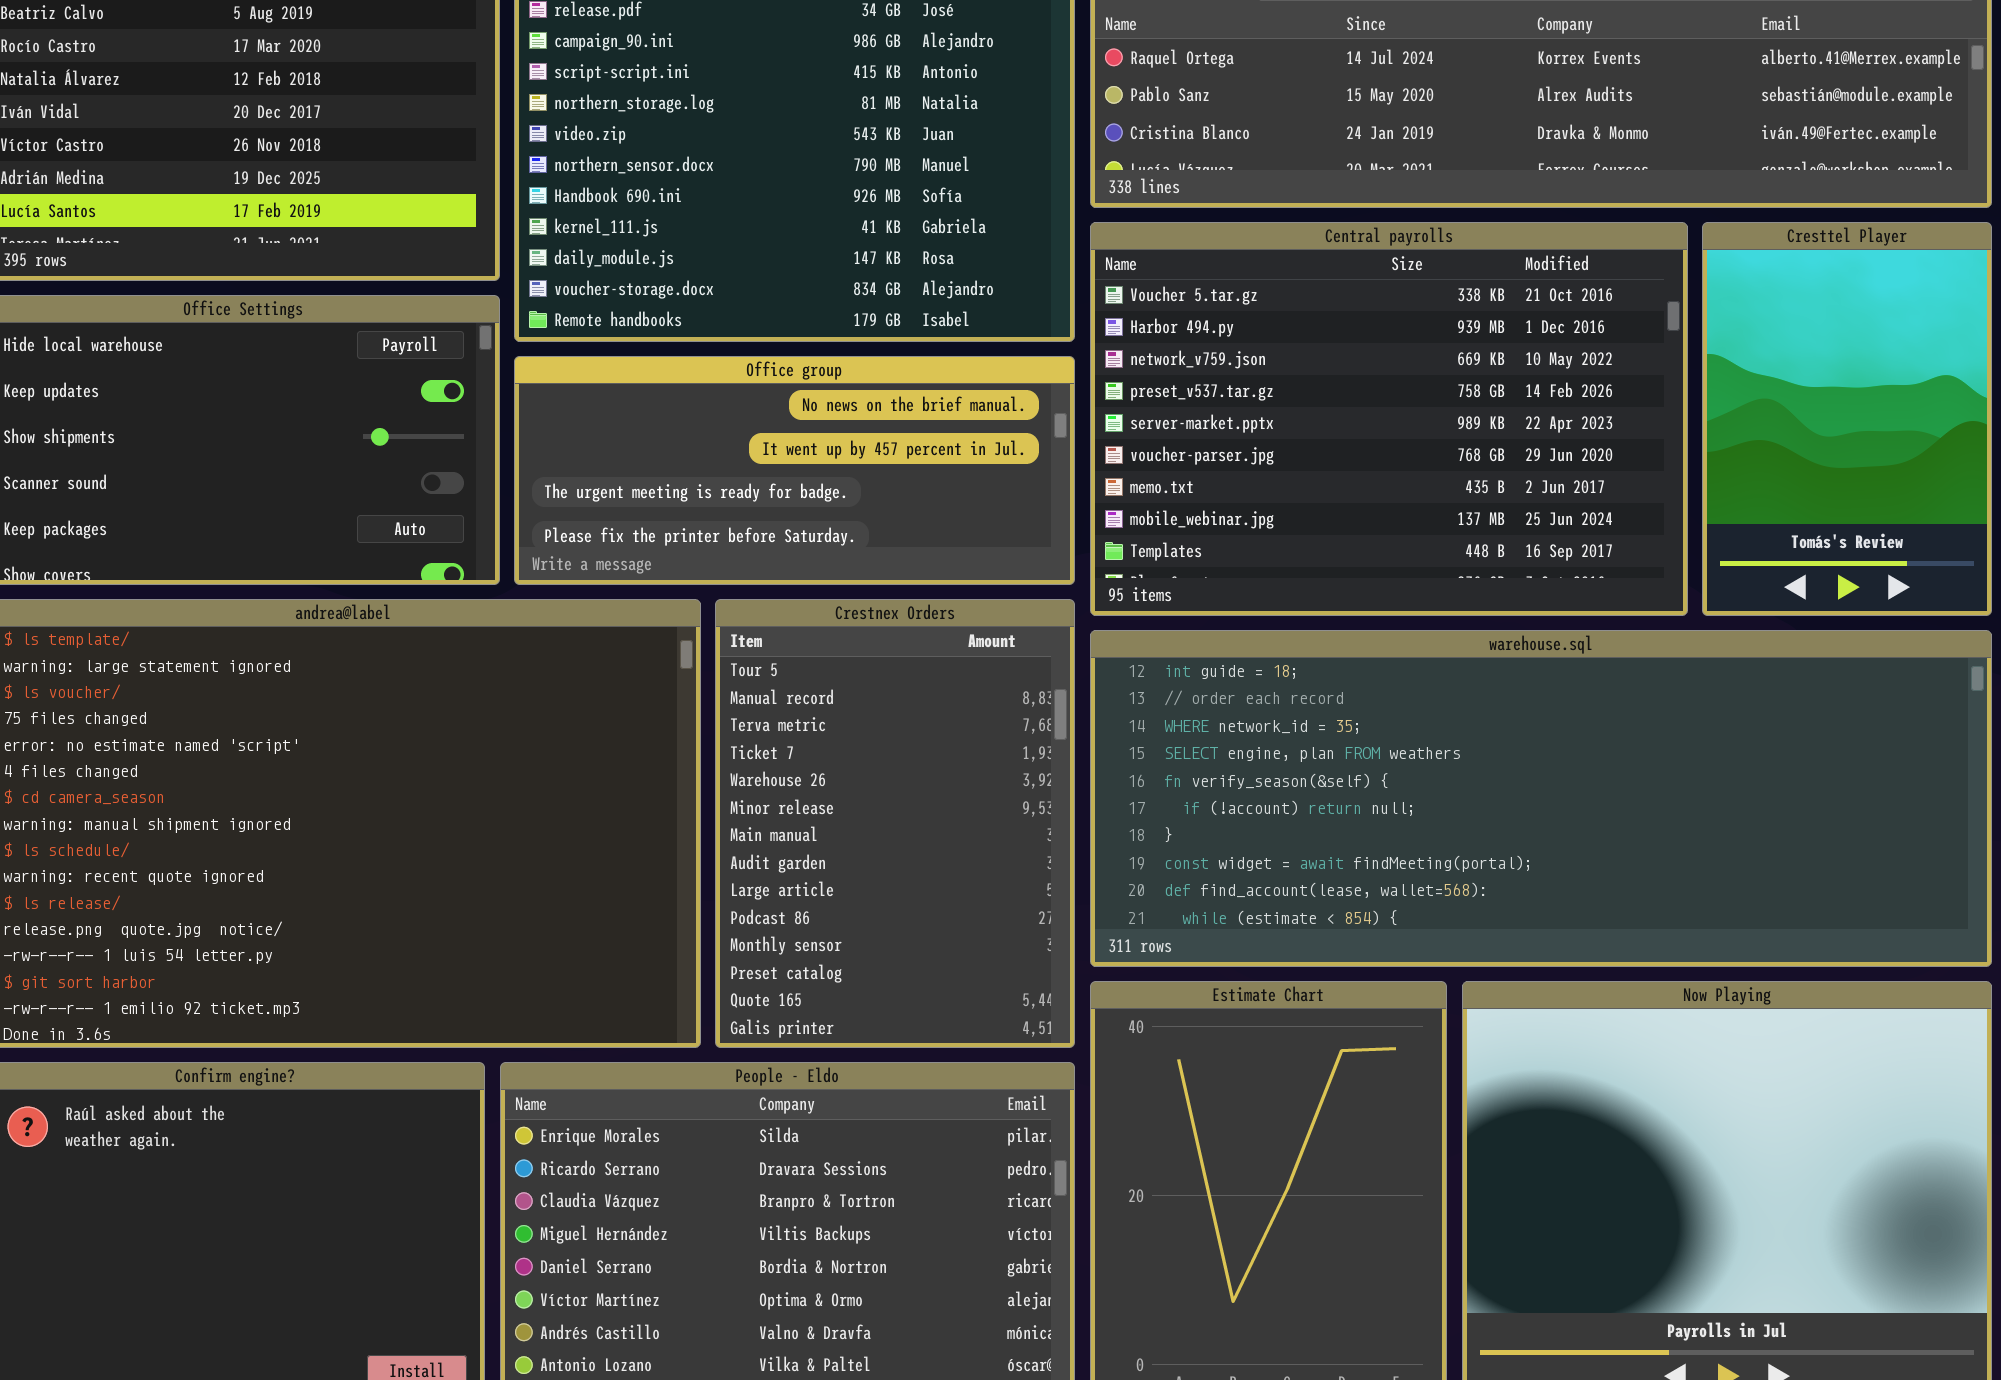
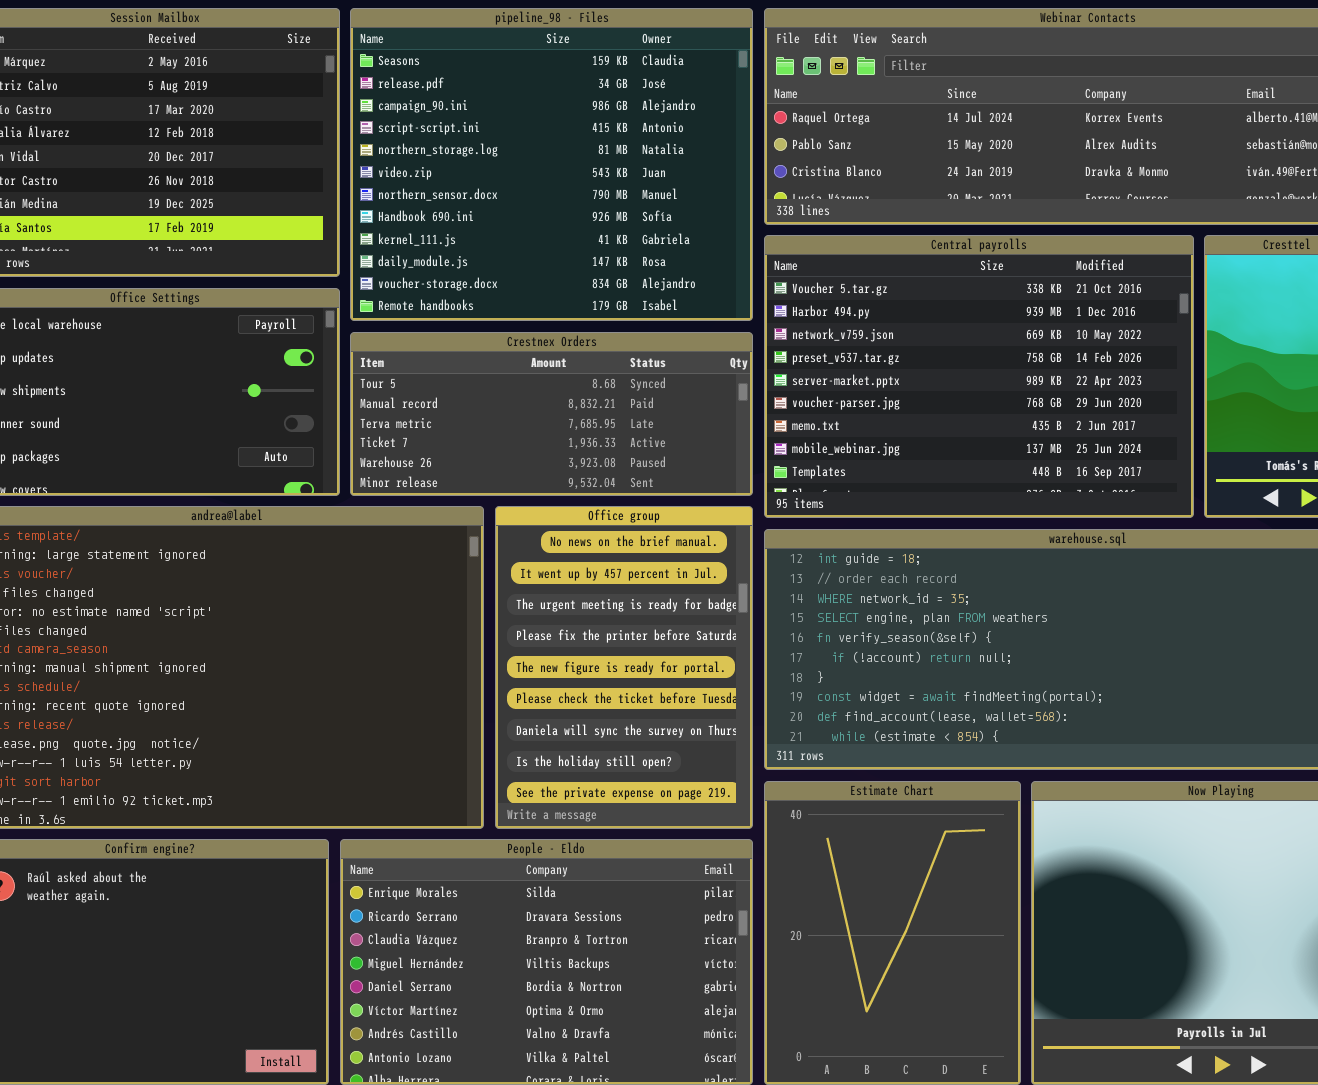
Office group: [514,356,1075,585] -> [495,506,753,829], moved, resized
Crestnex Orders: [715,599,1075,1048] -> [350,332,753,496], moved, resized

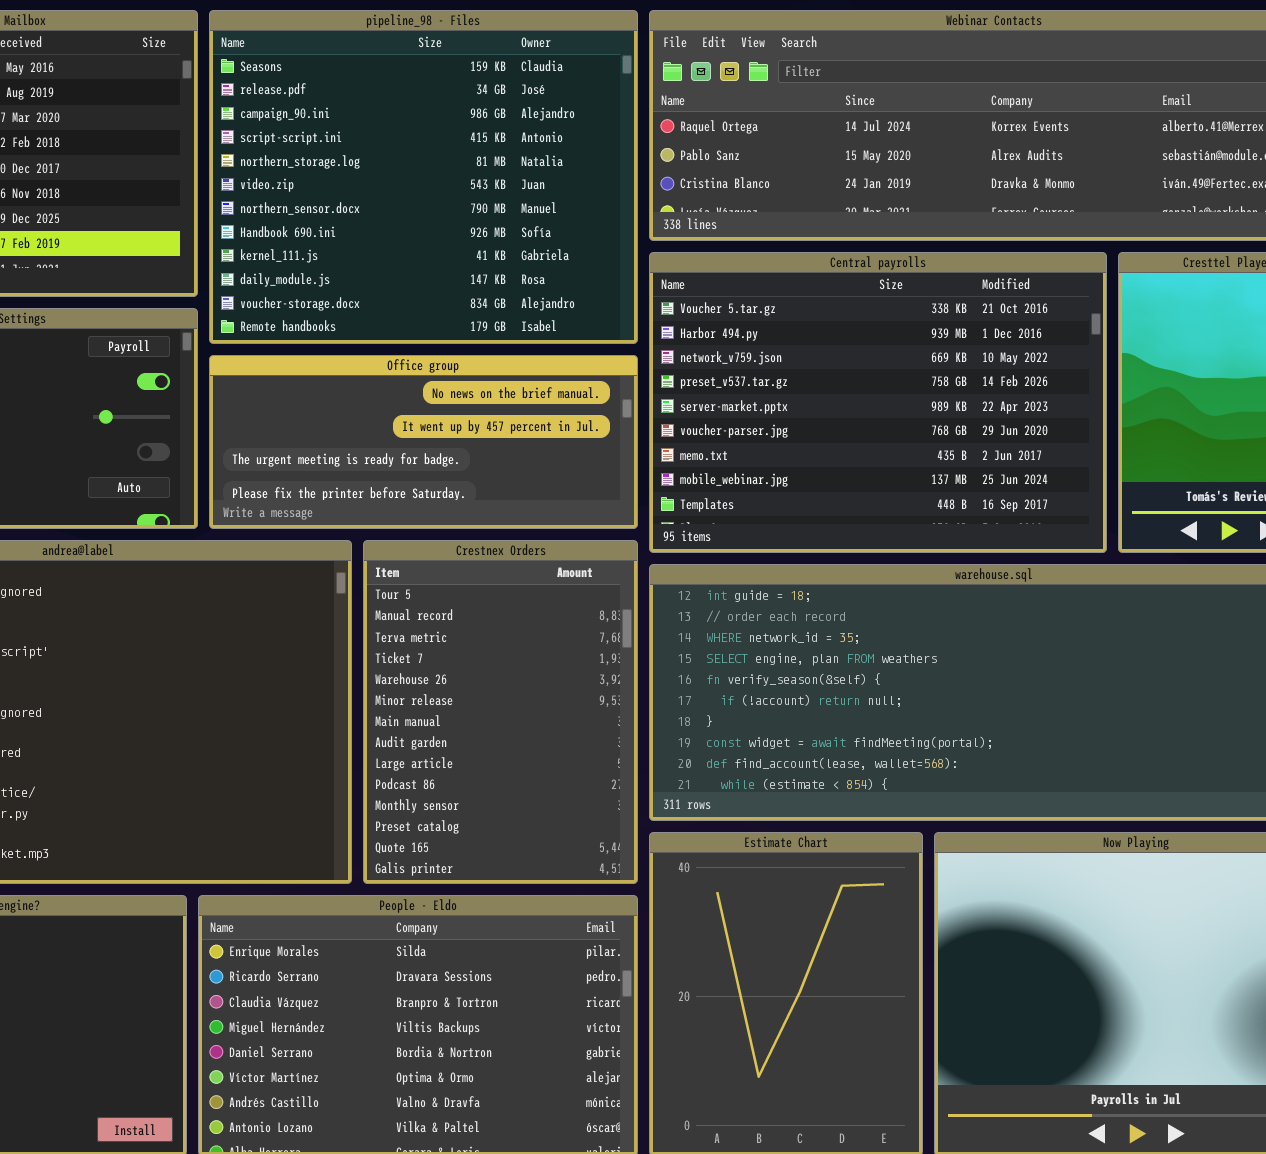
Crestnex Orders: [350,332,753,496] -> [363,540,638,884], moved, resized
Office group: [495,506,753,829] -> [209,355,638,529], moved, resized

